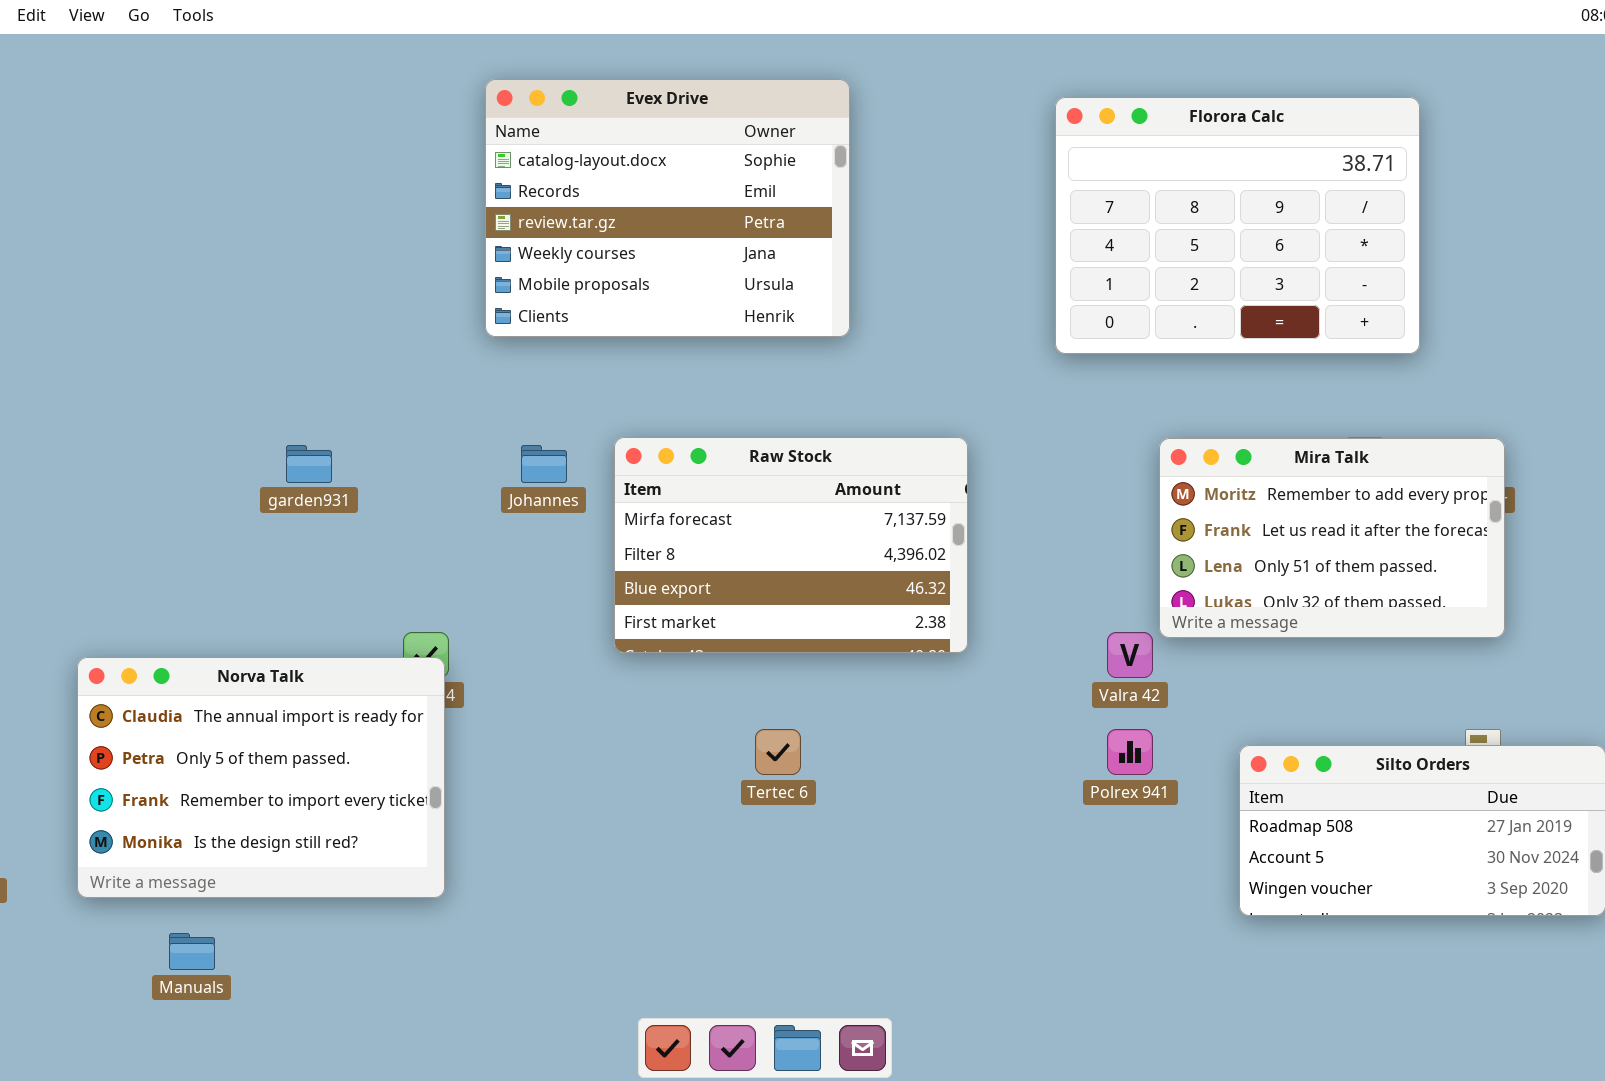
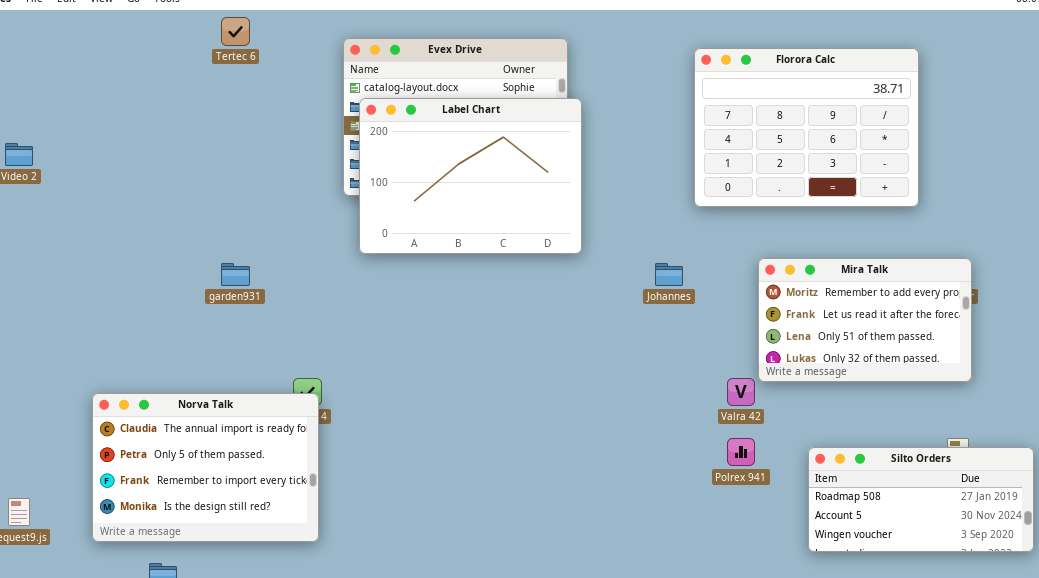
Label Chart: none -> [359,98,582,254], opened
Raw Stock: [614,437,968,653] -> none, closed
Johannes: [521,445,567,483] -> [655,263,683,286], moved
Tertec 6: [755,729,801,775] -> [221,17,250,46], moved

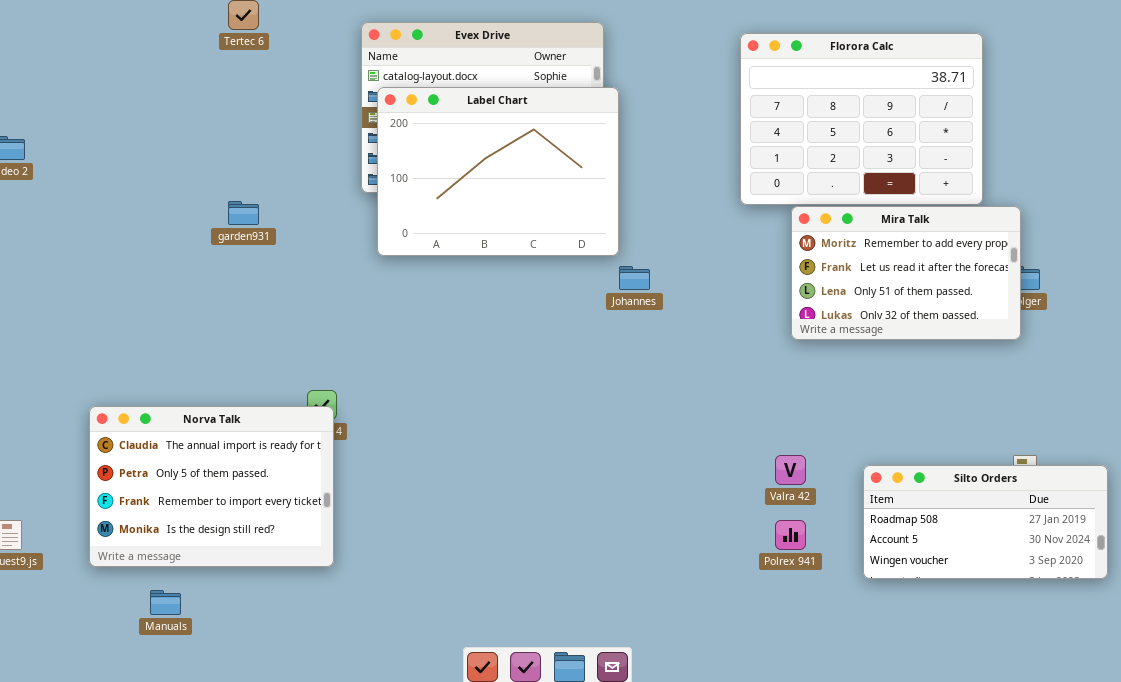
Mira Talk: [758,258,972,382] -> [791,206,1021,340], moved
garden931: [221,263,250,286] -> [228,201,259,225], moved
Johannes: [655,263,683,286] -> [619,266,650,290], moved
Valra 42: [727,378,755,406] -> [775,455,806,485], moved
Polrex 941: [727,438,755,466] -> [775,520,806,550], moved

